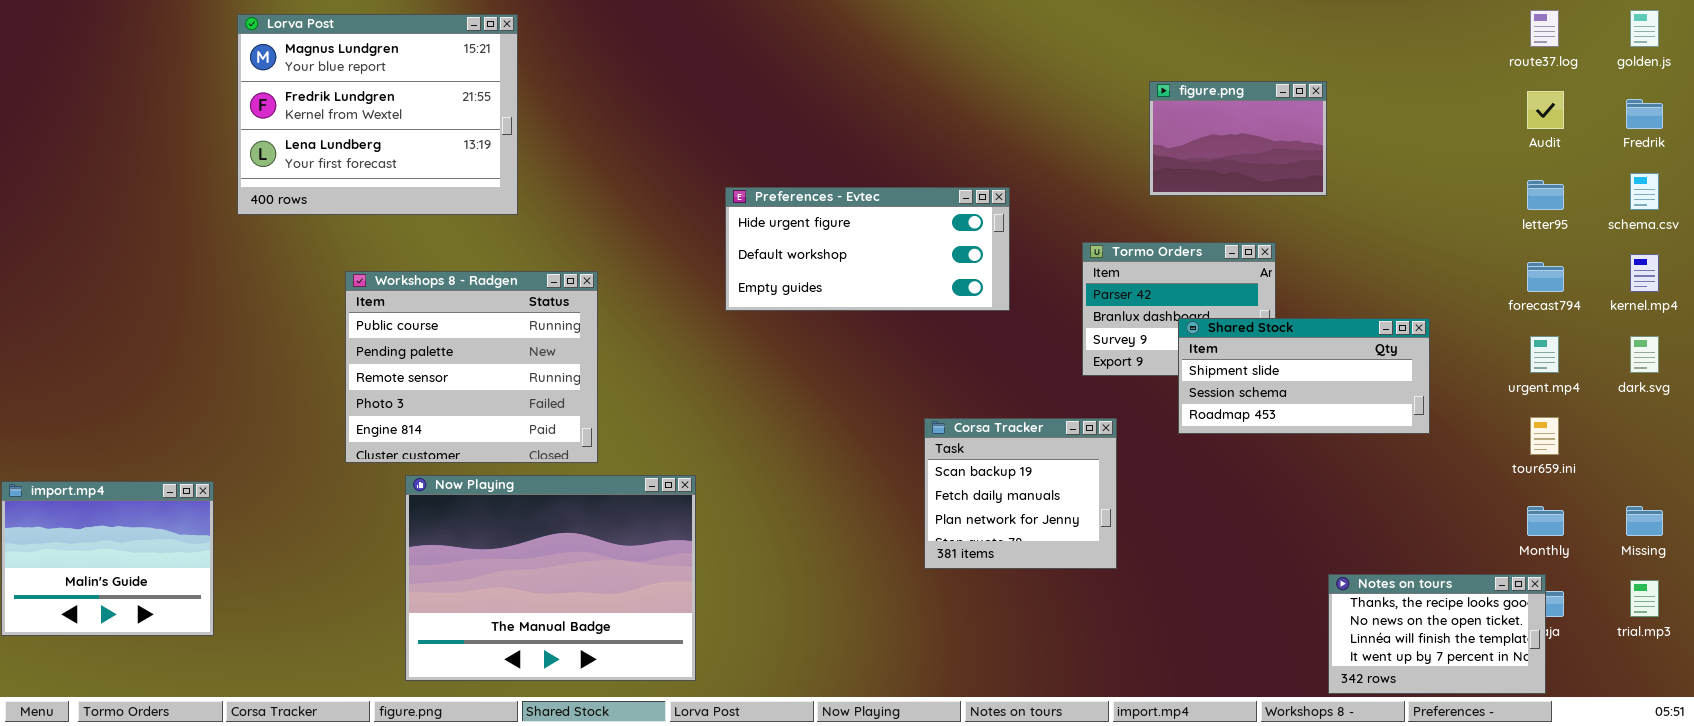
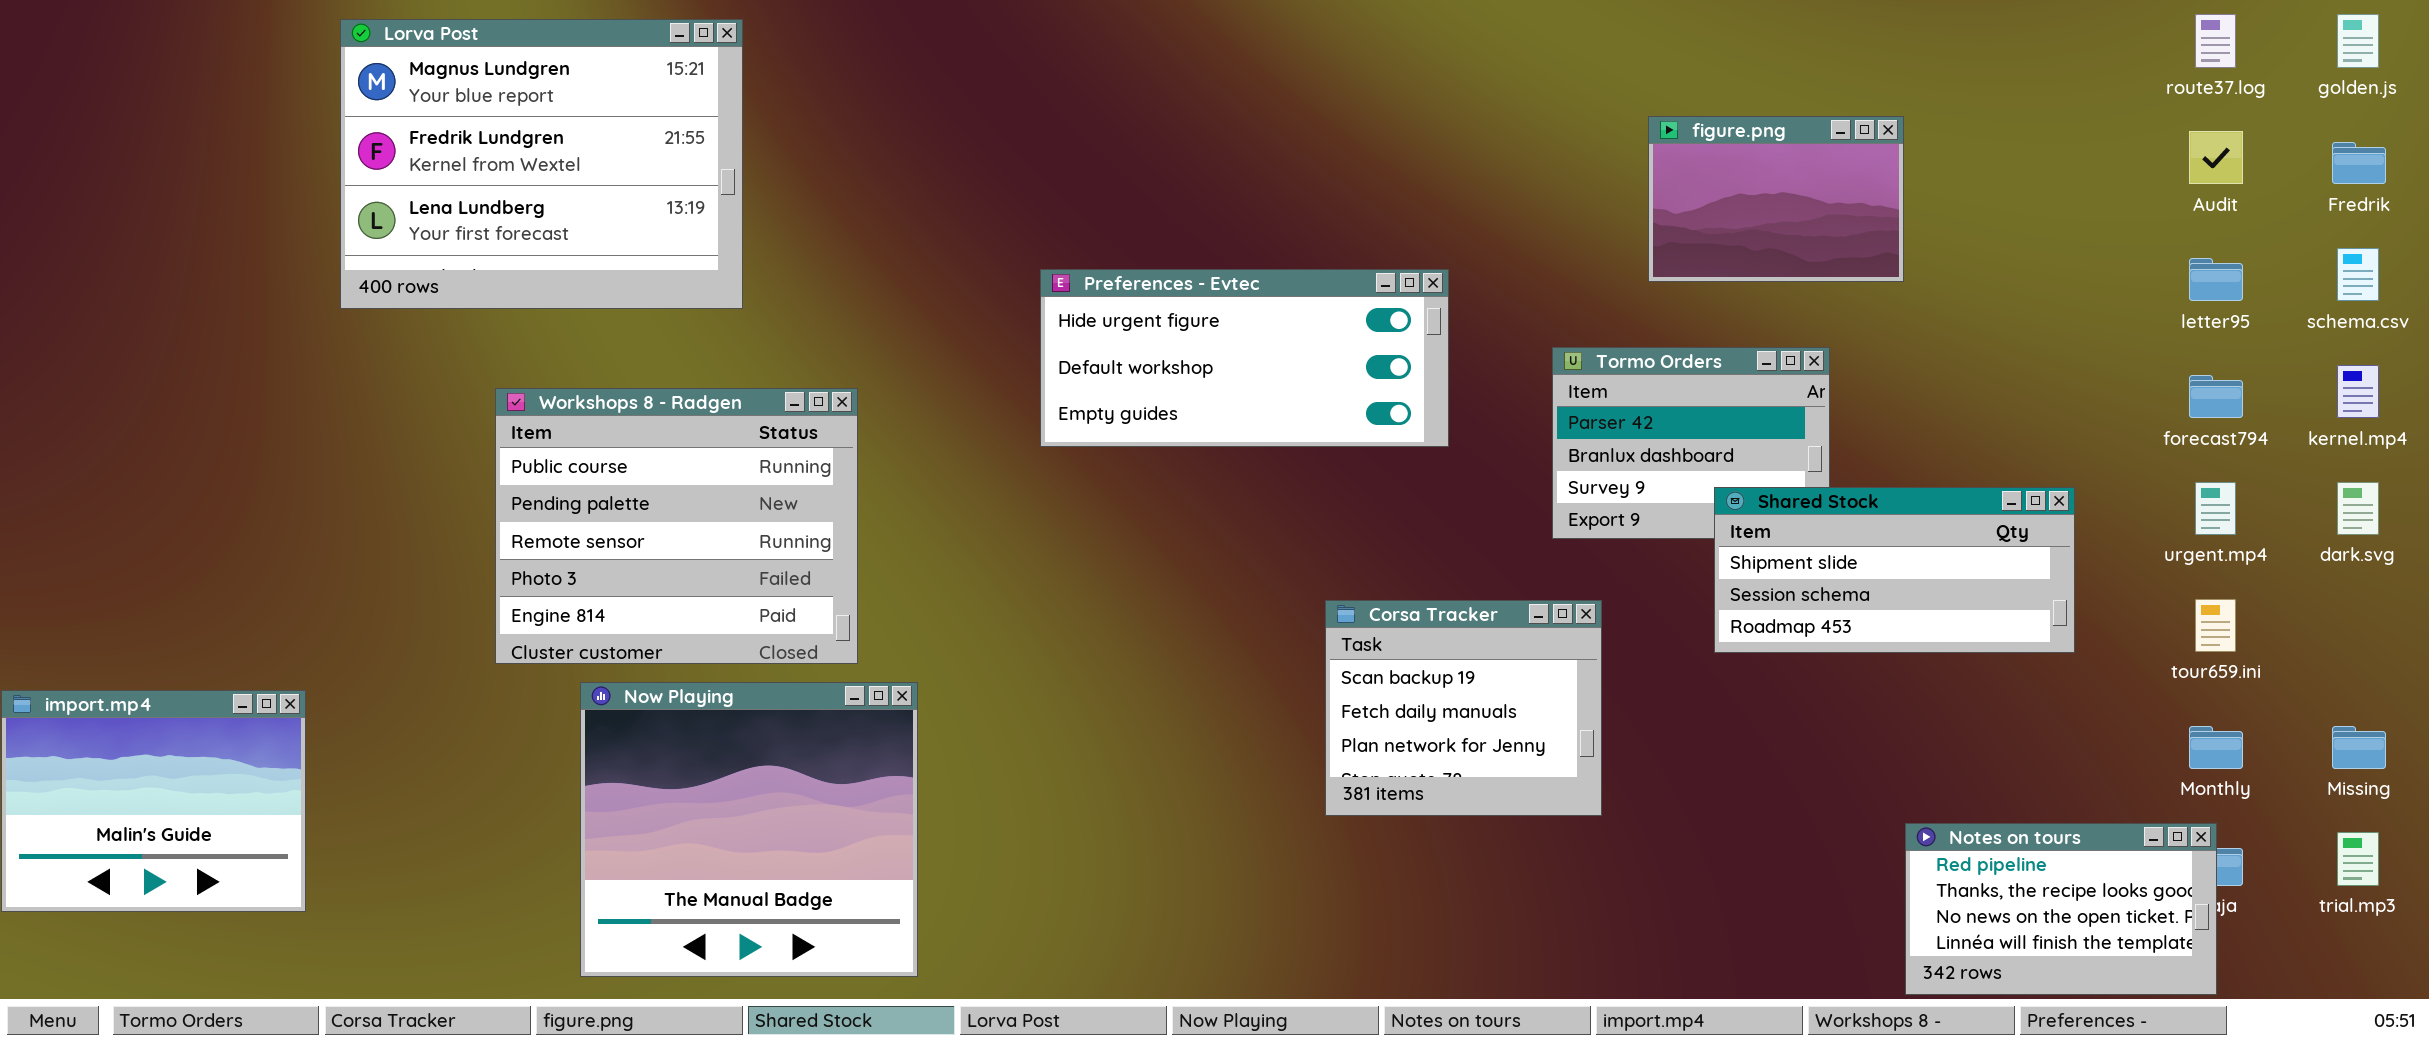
Shared Stock: [1178,318,1430,434] -> [1714,487,2075,653], moved
Now Playing: [405,475,696,681] -> [580,682,918,977], resized
Notes on tours: [1328,574,1546,694] -> [1905,823,2217,995], scrolled up 1 row

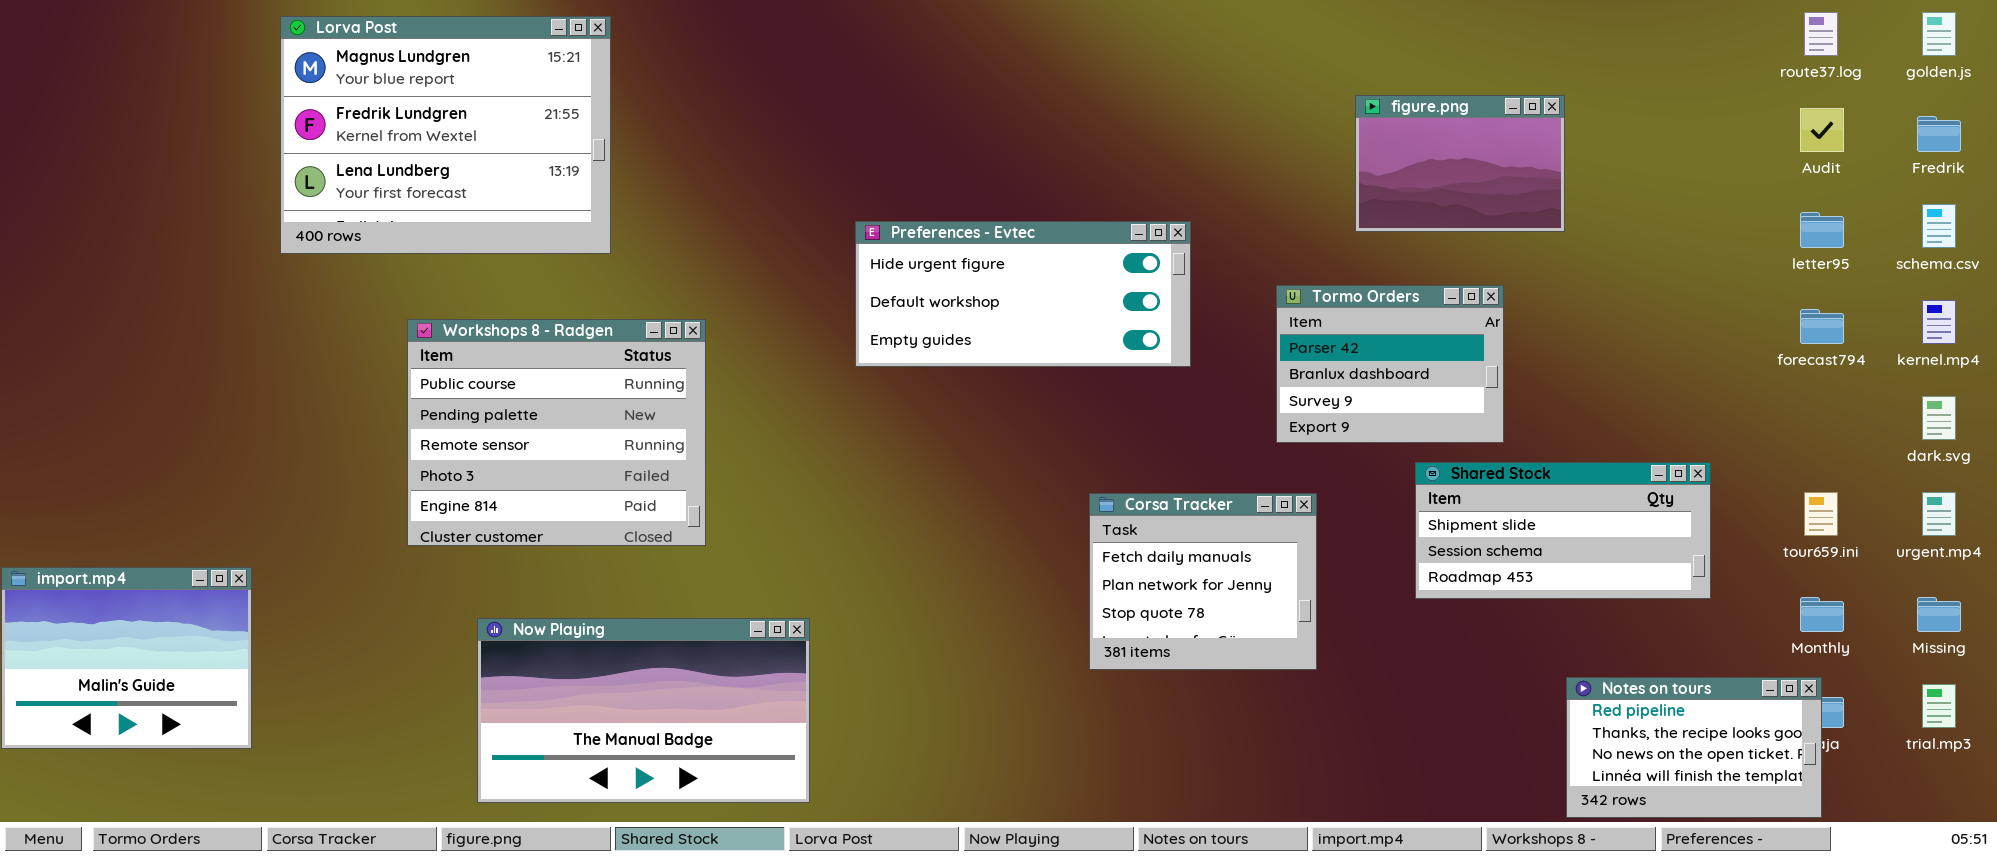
urgent.mp4: [2195,482,2236,535] -> [1922,492,1956,536], moved
Shared Stock: [1714,487,2075,653] -> [1415,462,1711,599], moved
Corsa Tracker: [1325,600,1602,816] -> [1089,493,1317,670], scrolled down 1 row
Now Playing: [580,682,918,977] -> [477,618,810,803], resized

